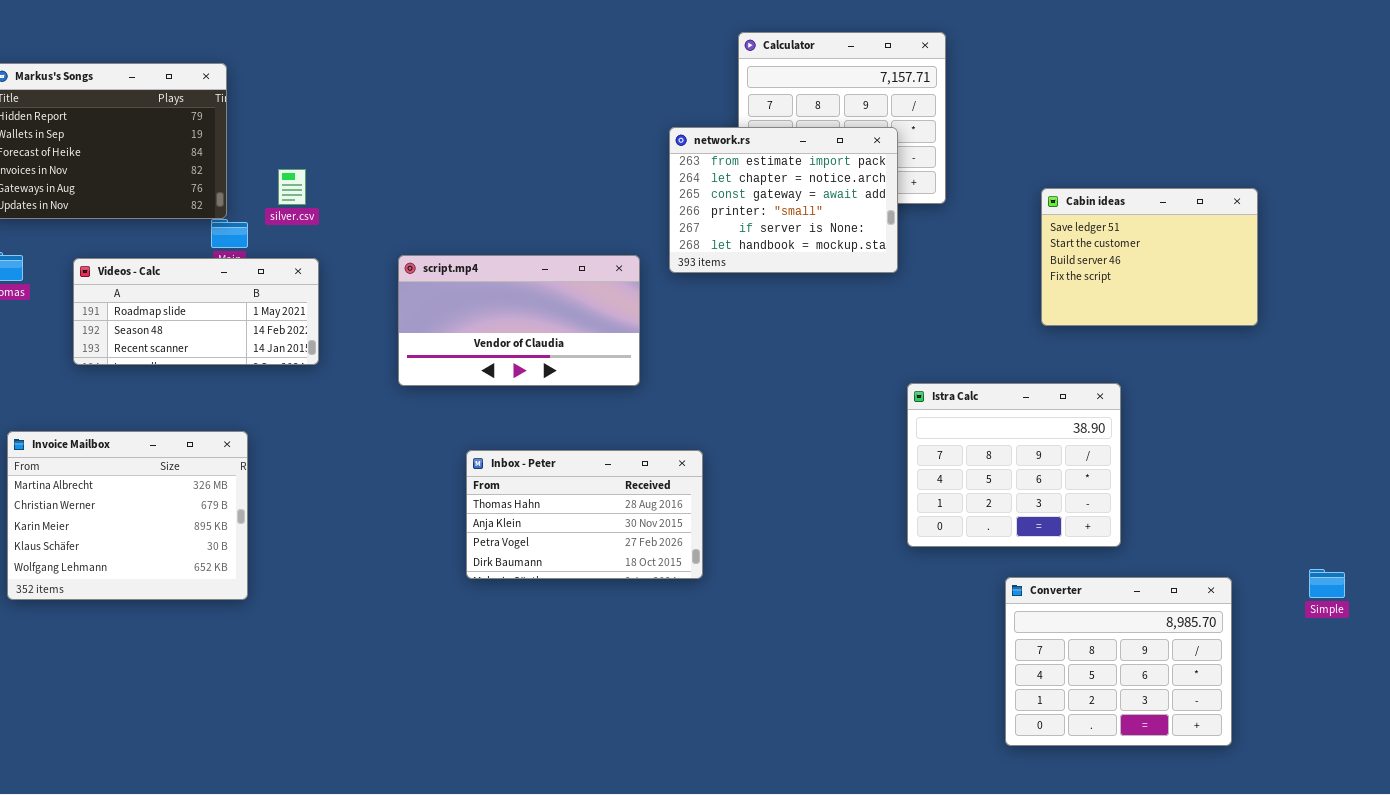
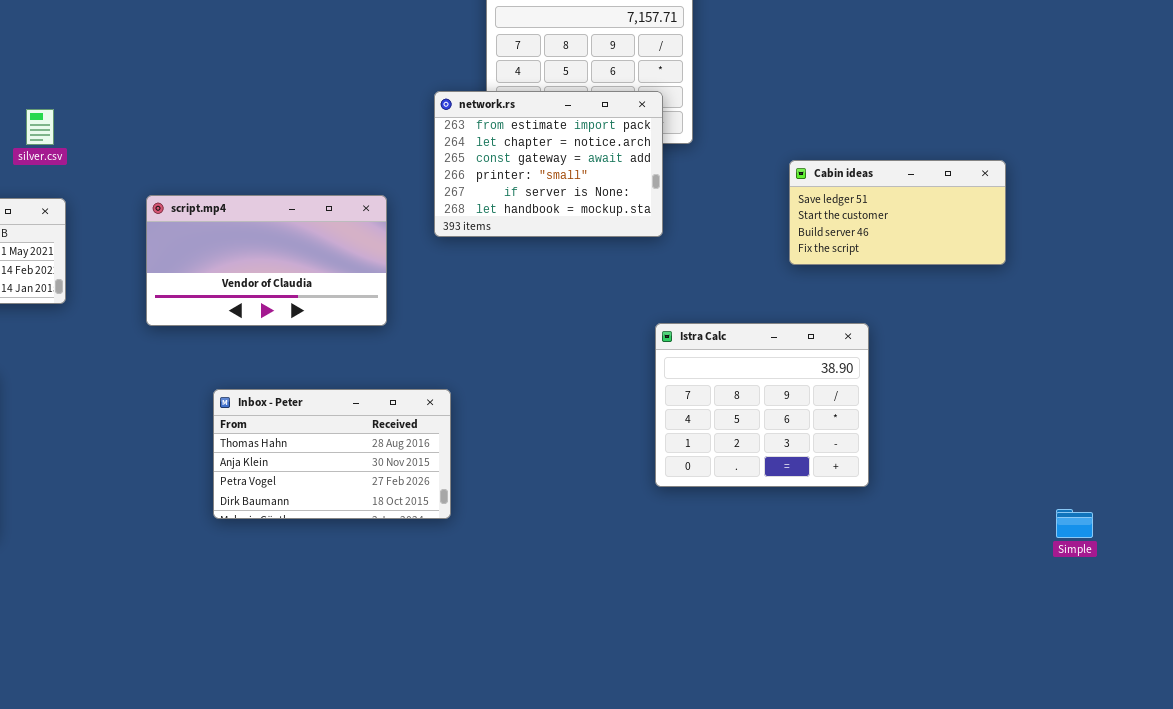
network.rs: [669,127,898,273] -> [434,91,663,237], moved
Cabin ideas: [1041,188,1258,326] -> [789,160,1006,265], resized
Converter: [1005,577,1232,746] -> none, closed

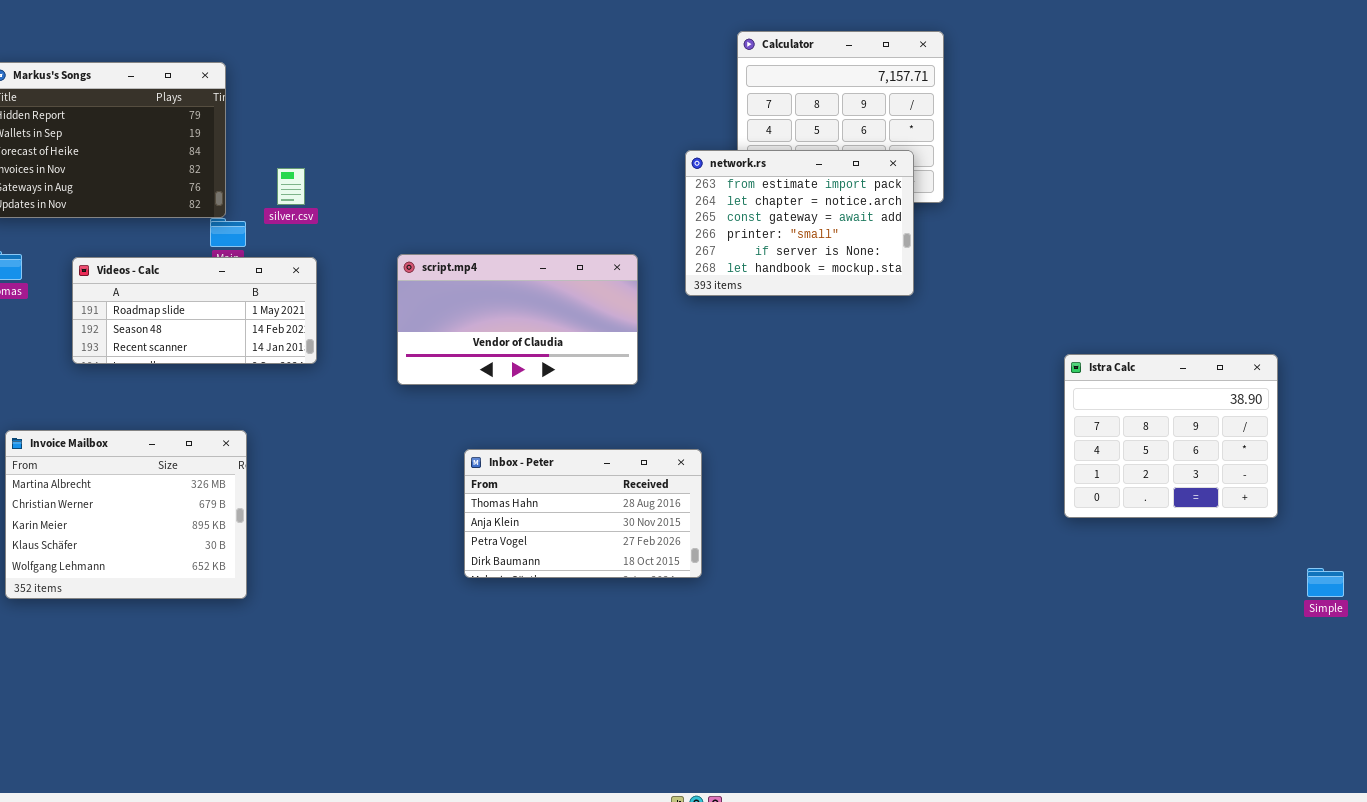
Cabin ideas: [789,160,1006,265] -> none, closed
Istra Calc: [655,323,869,487] -> [1064,354,1278,518], moved

